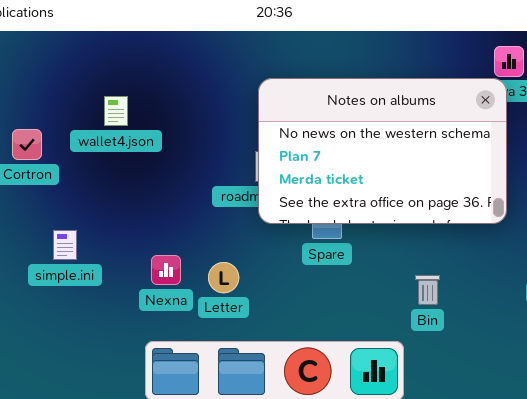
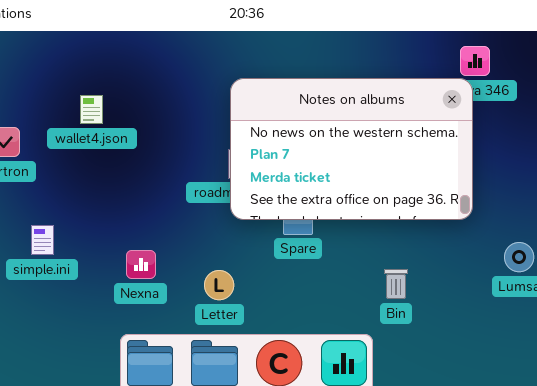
Letter: [208,262,239,293] -> [204,270,234,300], moved

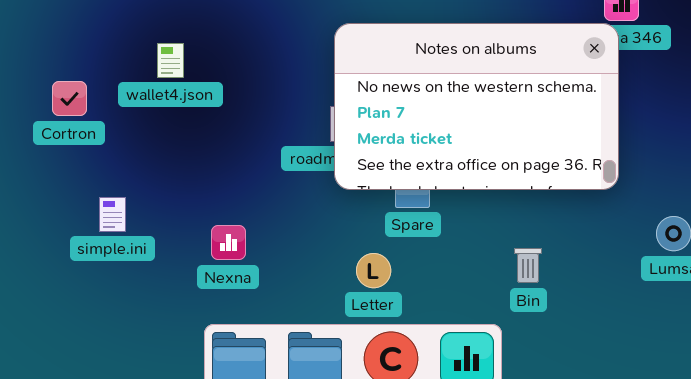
Letter: [204,270,234,300] -> [356,253,391,288], moved

